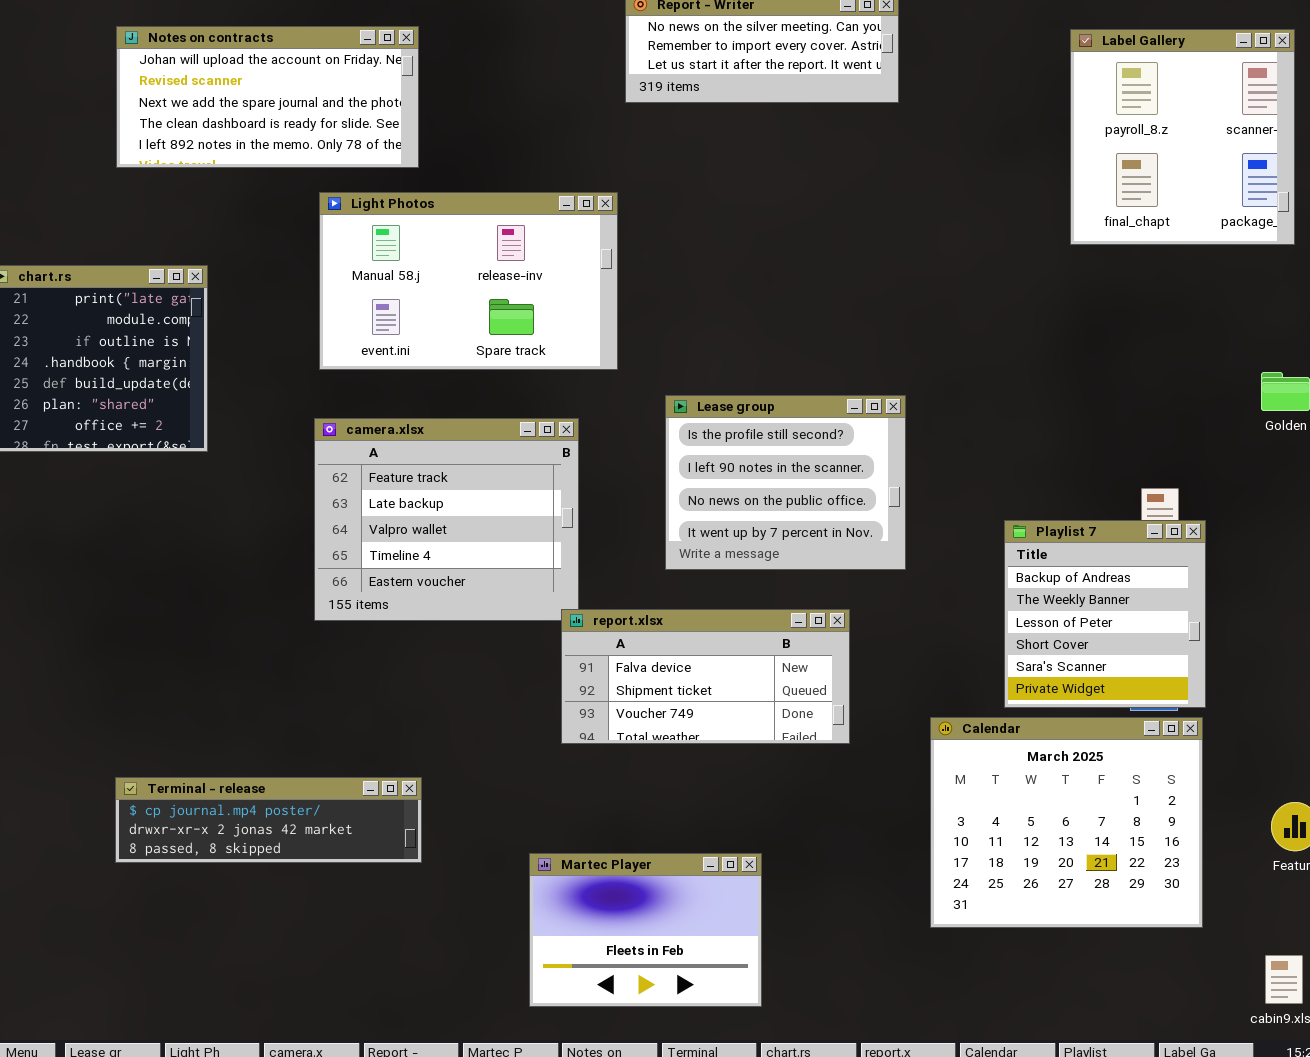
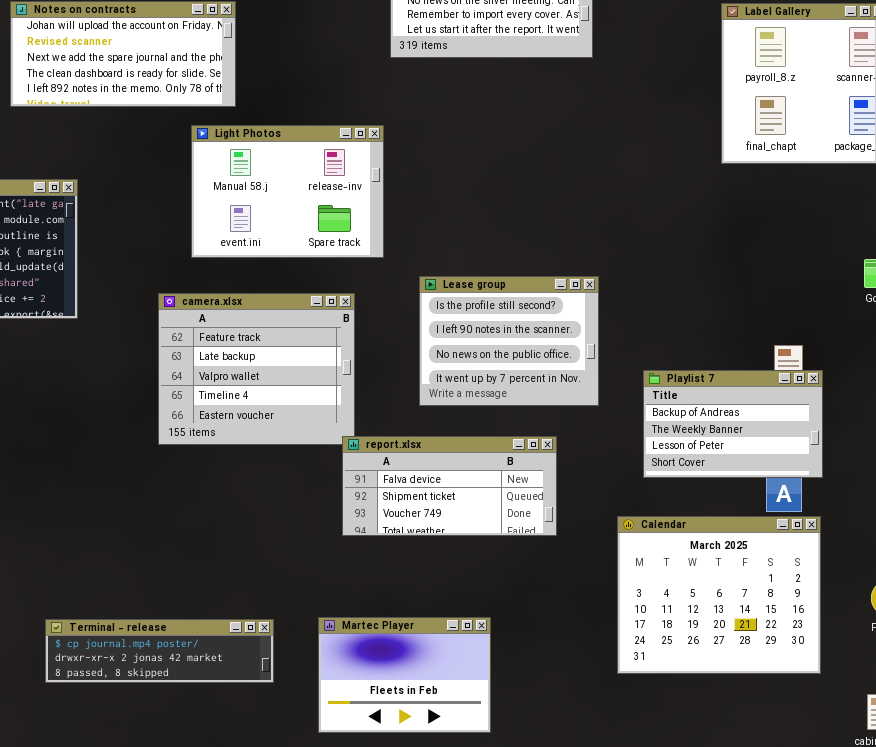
Light Photos: [319,192,618,370] -> [191,125,384,258], resized
Playlist 7: [1004,520,1206,708] -> [643,370,823,478], resized
Terminal - release: [115,777,422,863] -> [45,619,274,683], moved

